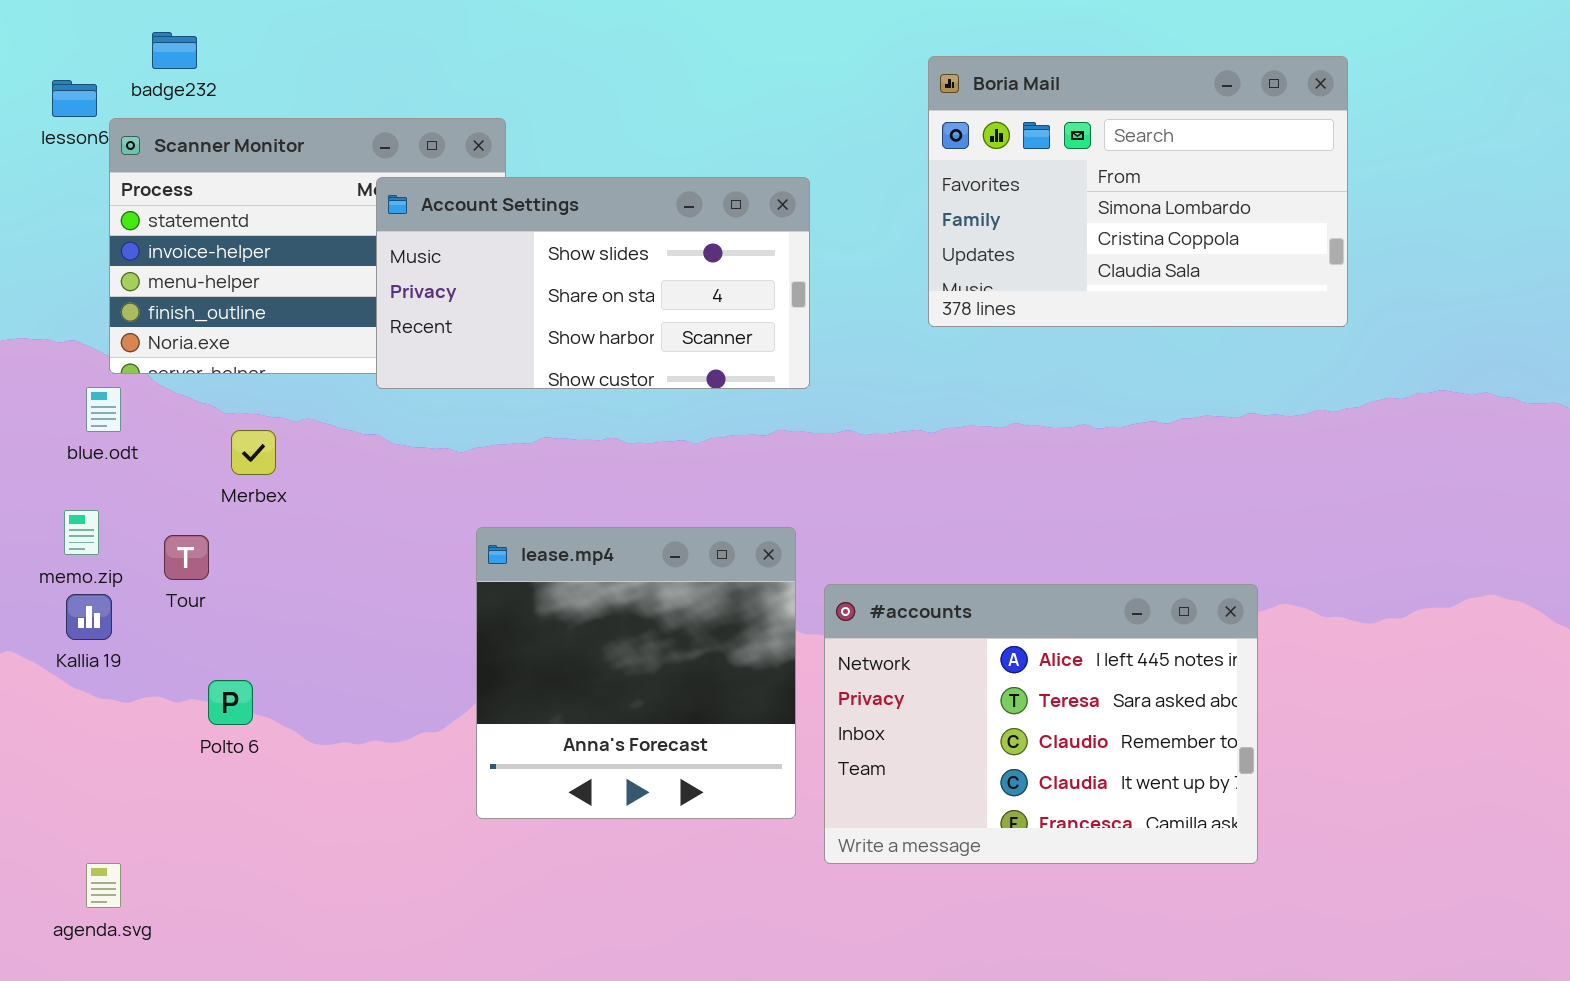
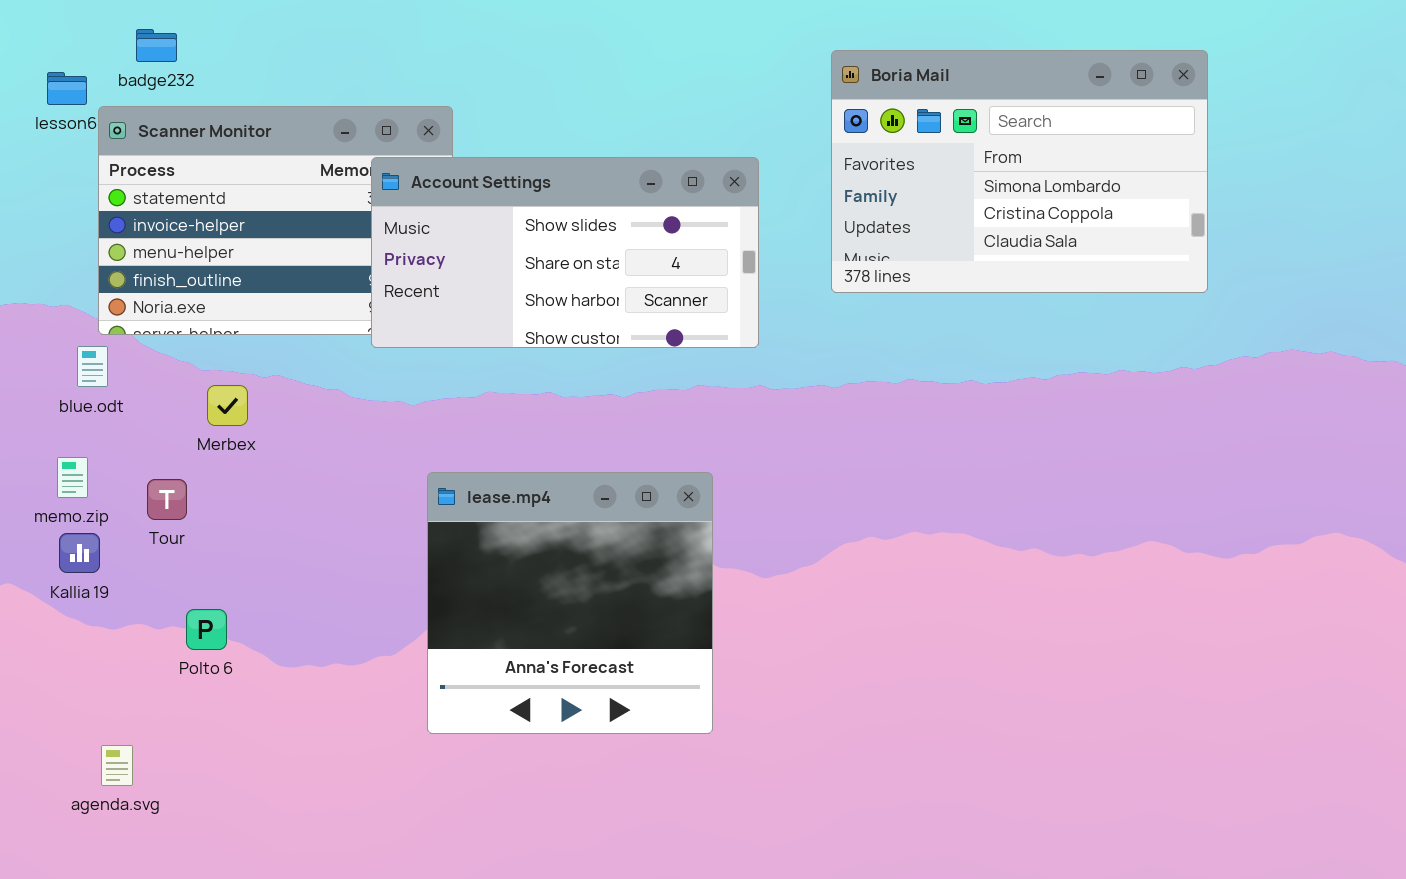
Account Settings: [376,177,810,389] -> [371,157,759,348], moved
#accounts: [824,584,1258,864] -> none, closed
agenda.svg: [86,863,121,908] -> [101,745,133,786], moved

